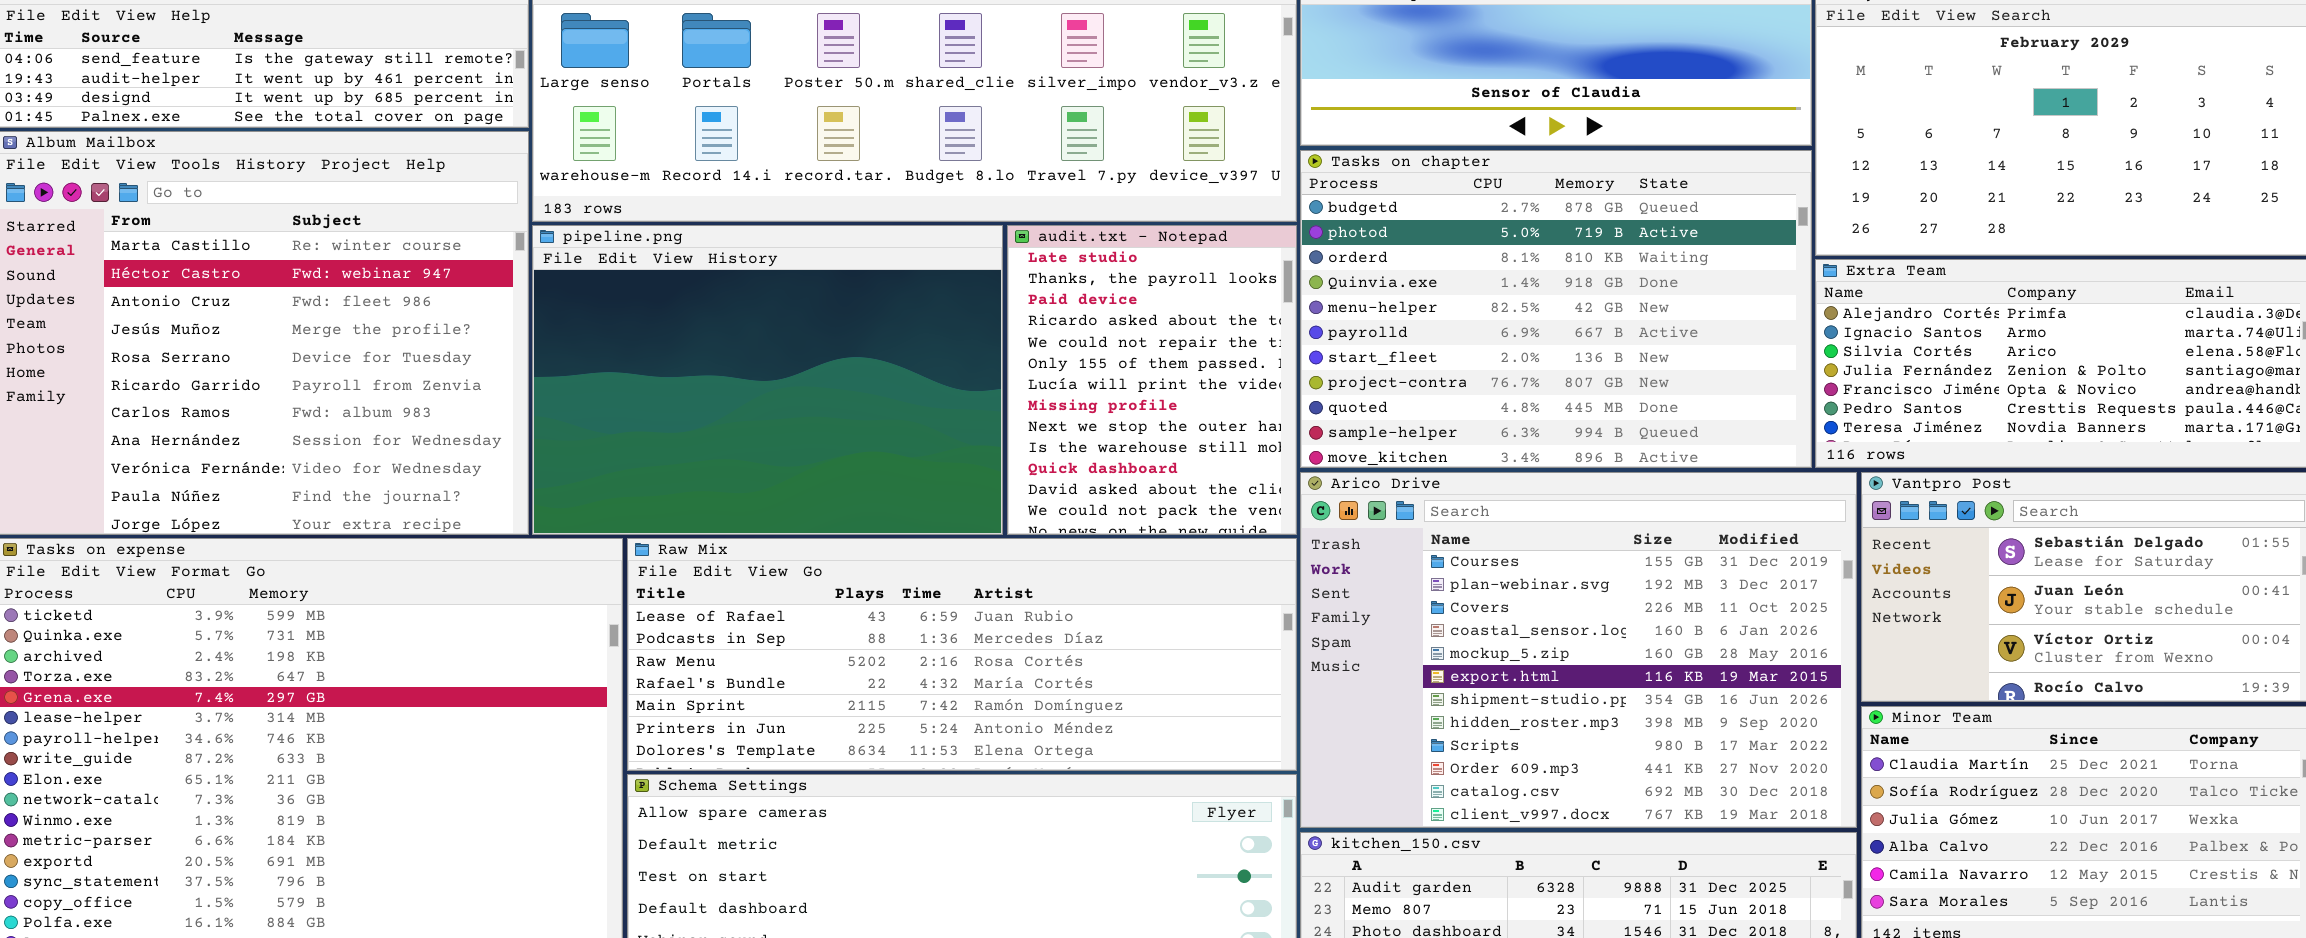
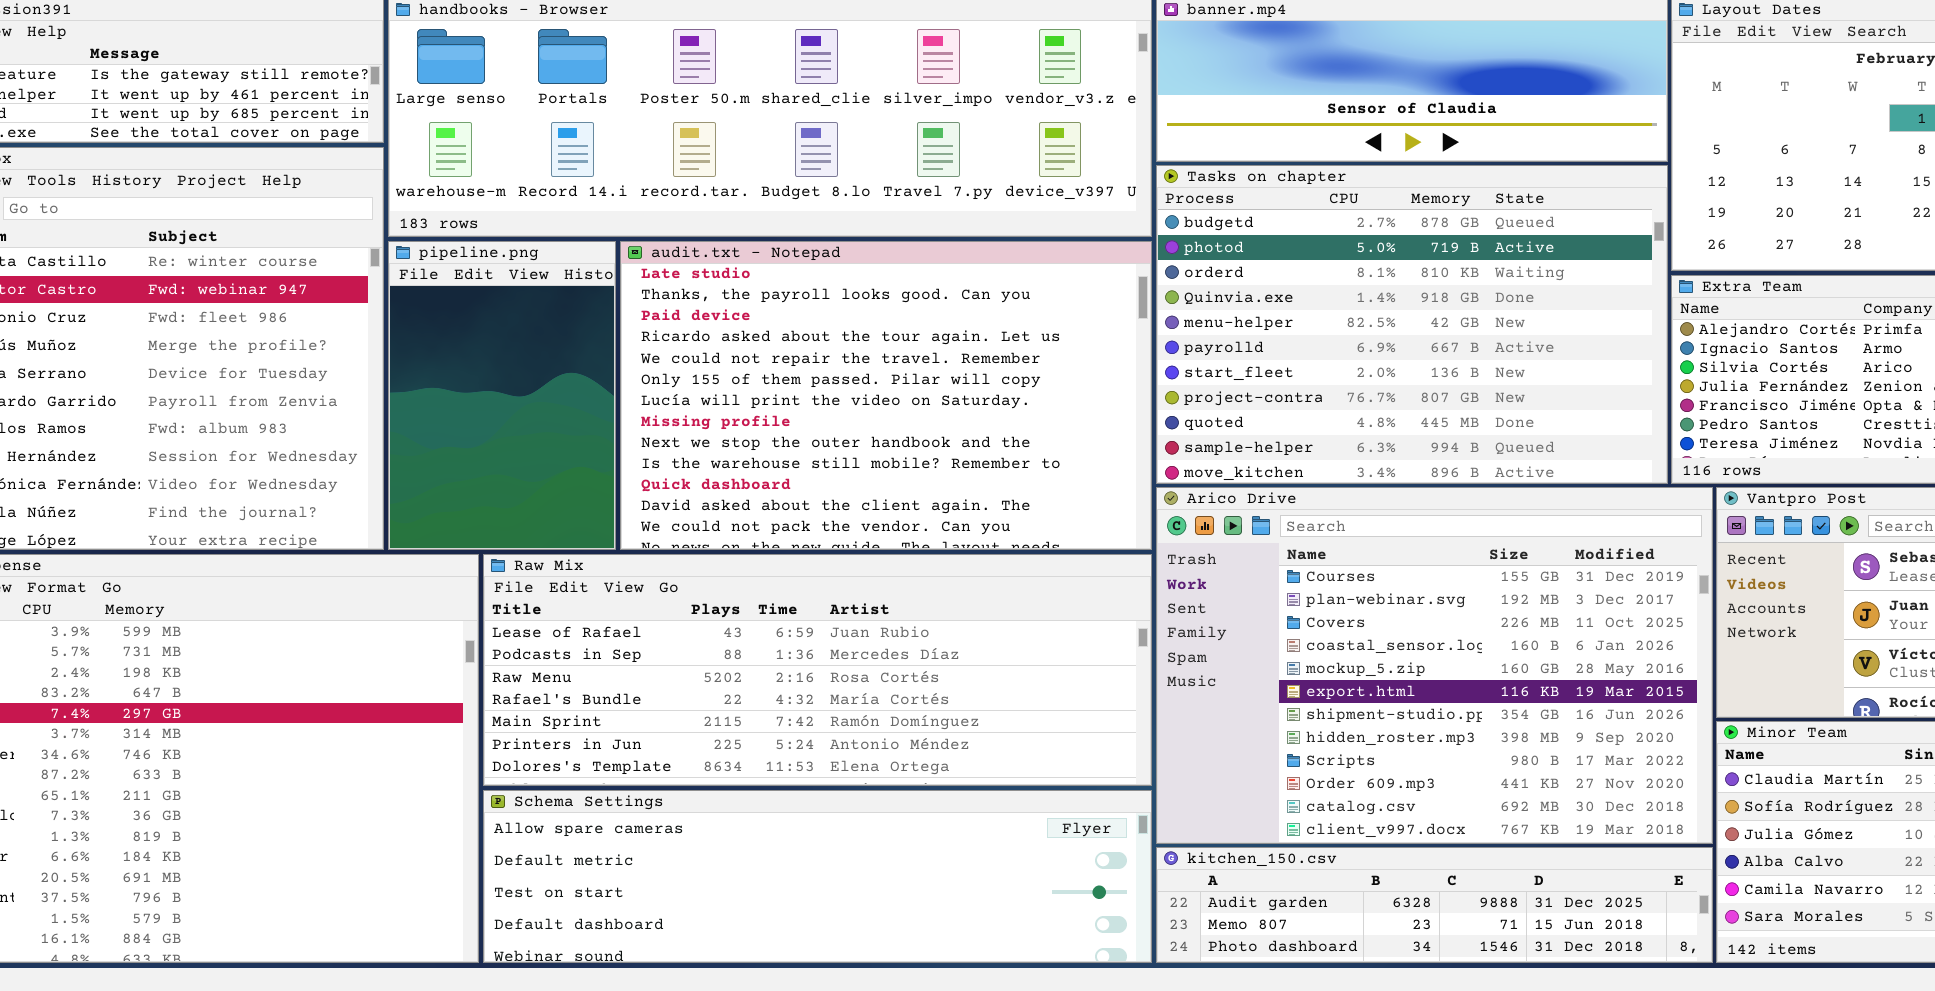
pipeline.png: [532,225,1003,535] -> [388,241,616,550], resized
audit.txt - Notepad: [1007,225,1297,535] -> [620,241,1152,550], resized

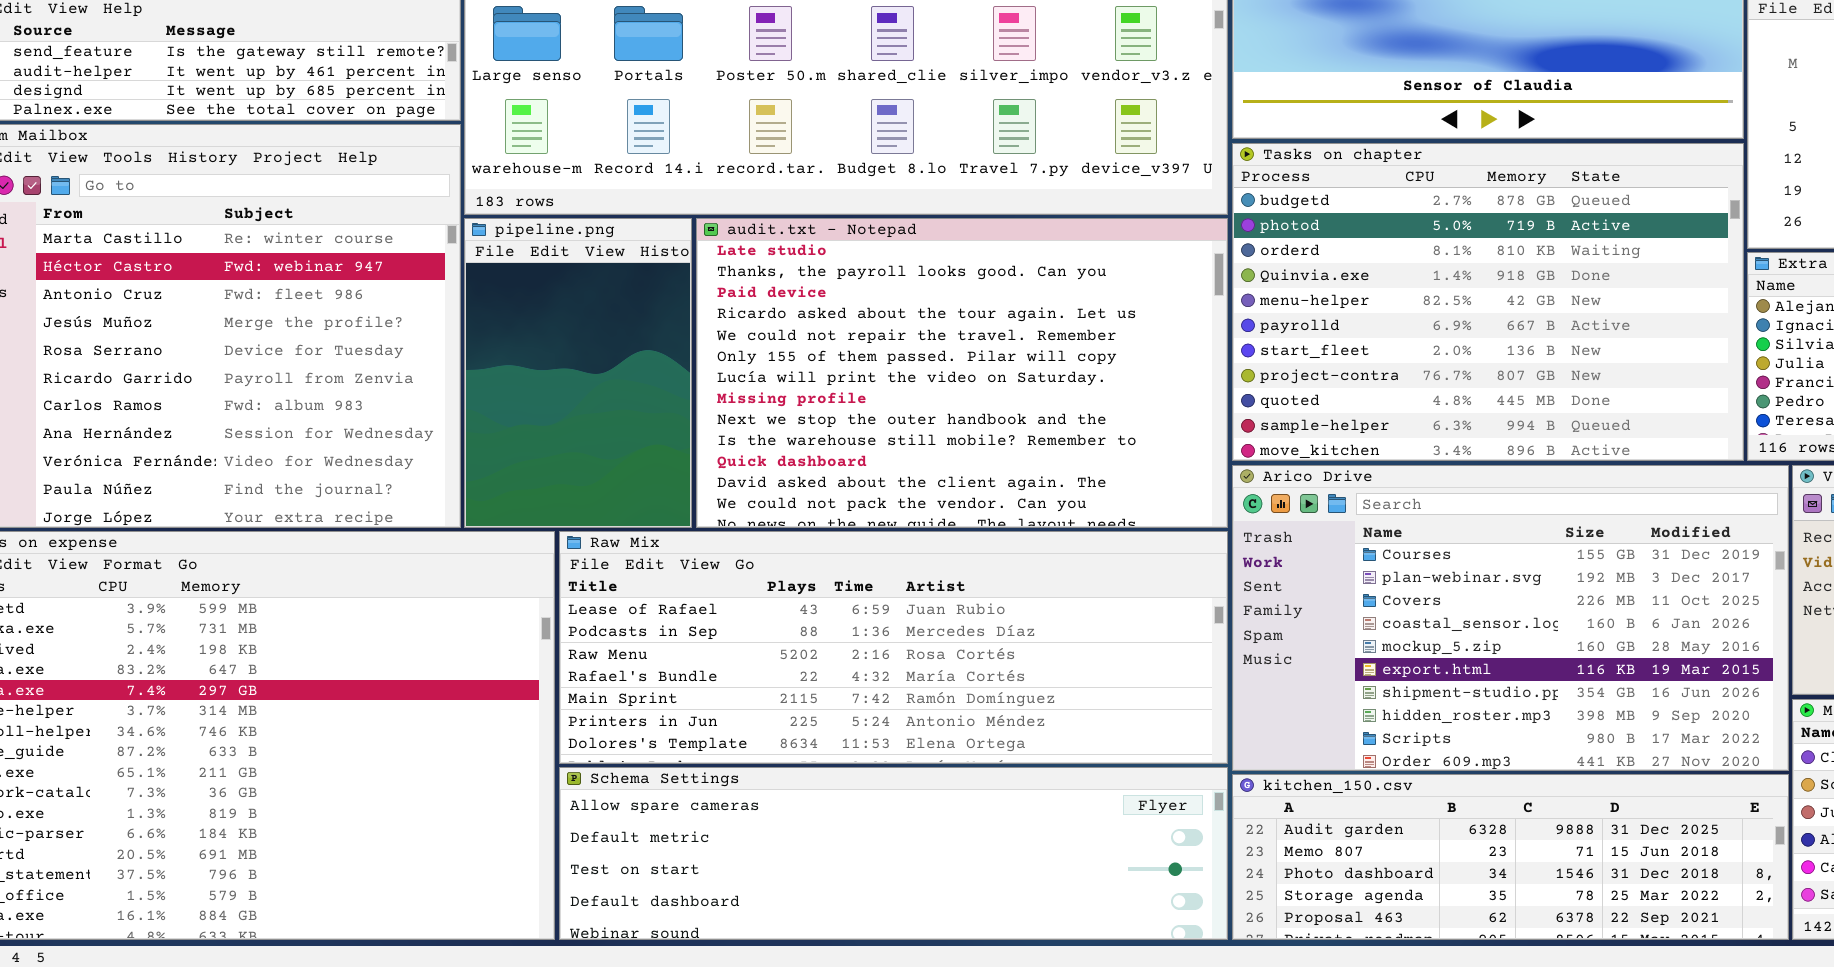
Arico Drive: [1156,487,1713,844] -> [1232,465,1789,771], resized
kitchen_150.csv: [1156,847,1713,963] -> [1232,774,1789,940], resized

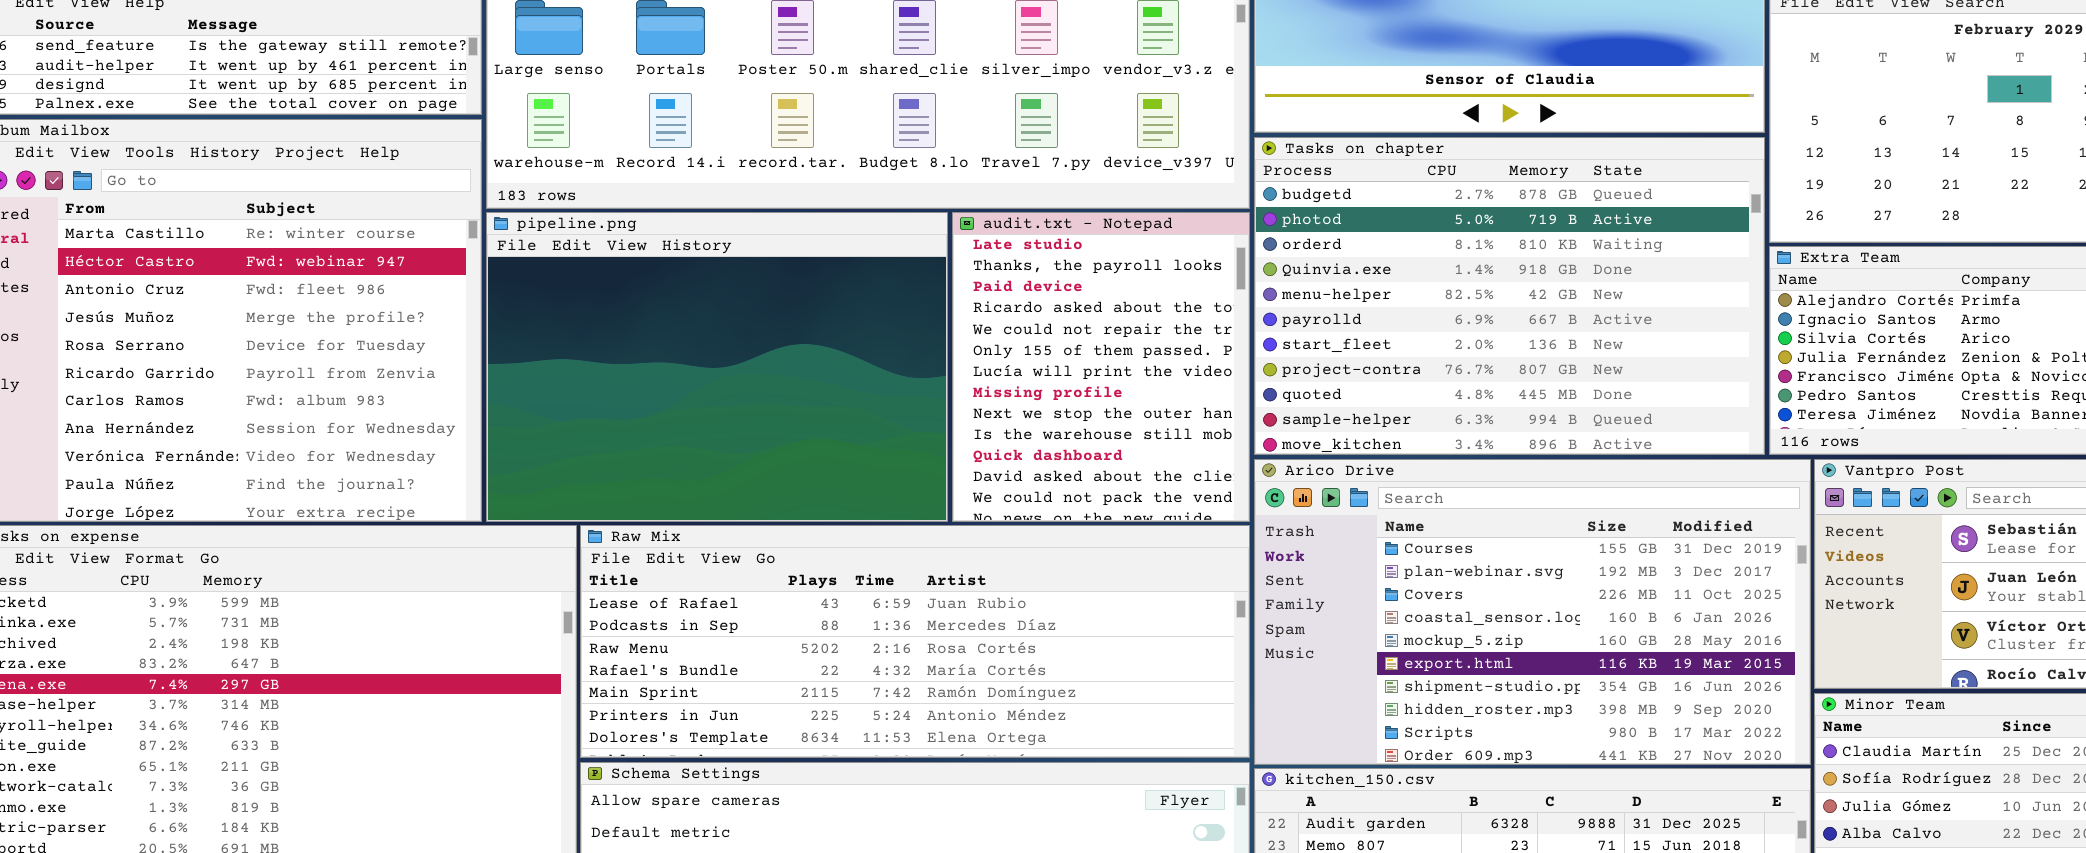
pipeline.png: [464,218,692,528] -> [486,212,948,522], resized
audit.txt - Notepad: [696,218,1228,528] -> [952,212,1250,522], resized

